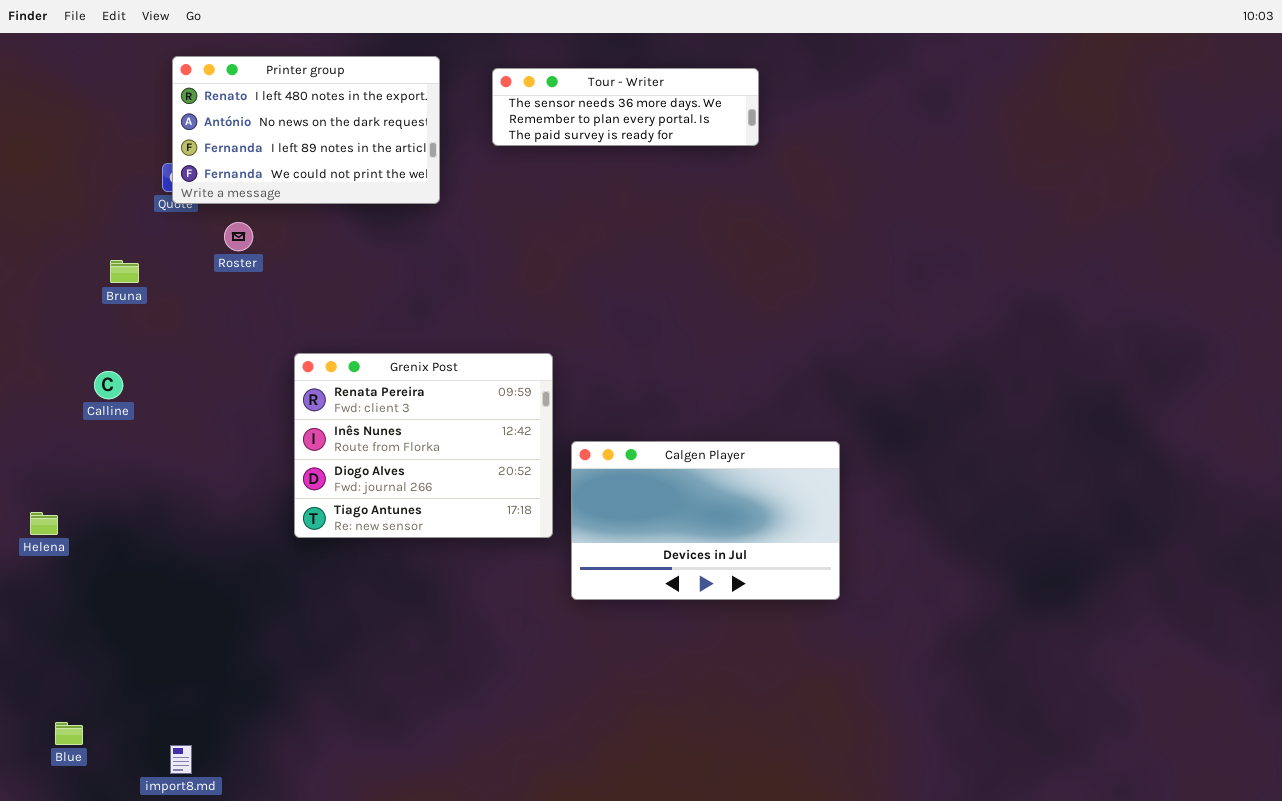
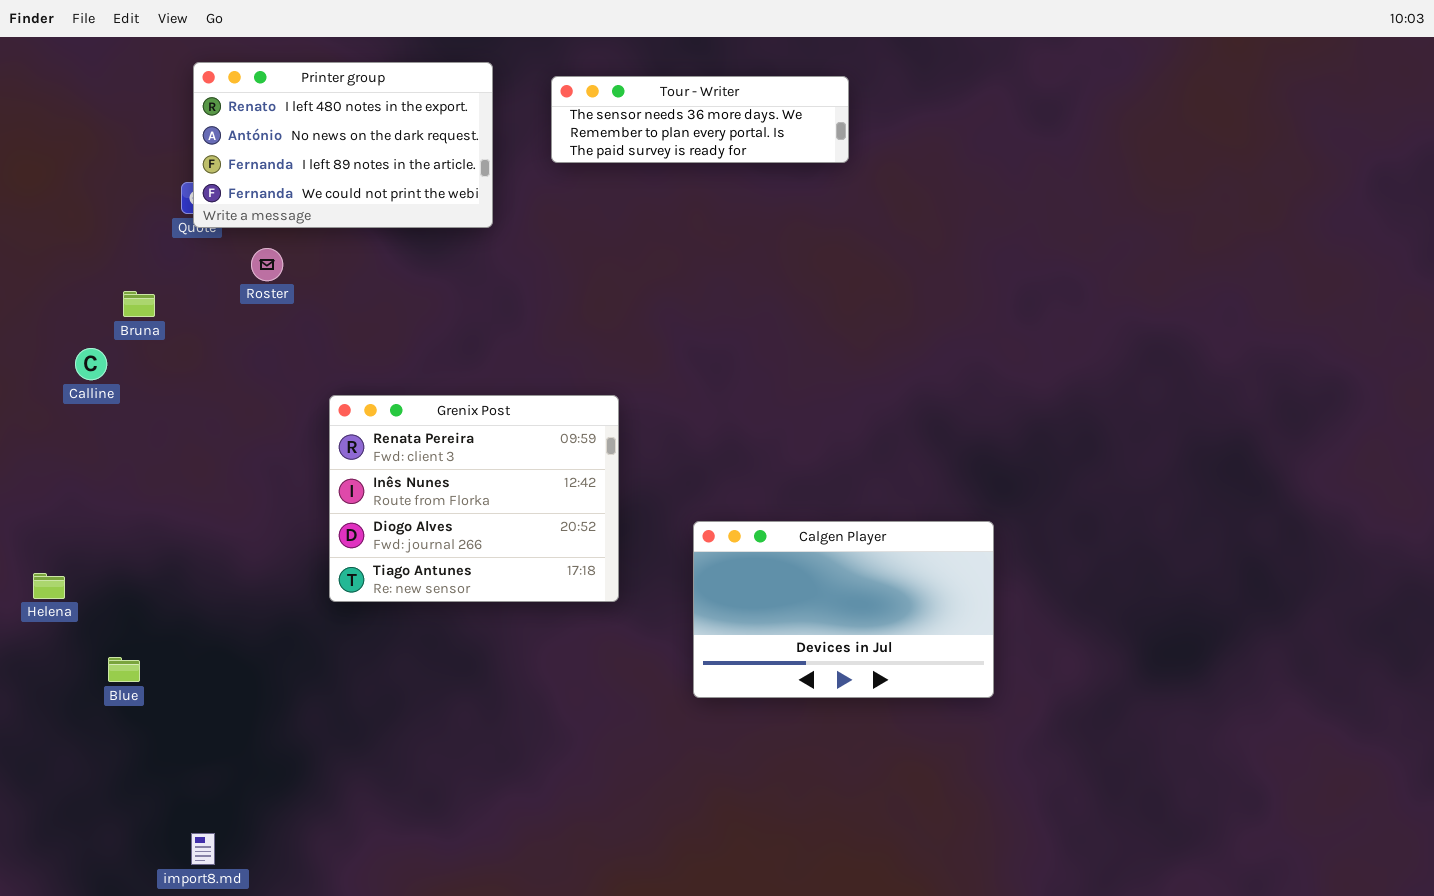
Calline: [94,371,123,399] -> [75,348,107,380], moved
Calgen Player: [571,441,840,600] -> [693,521,994,698], moved
Blue: [55,722,83,745] -> [108,657,140,682], moved

